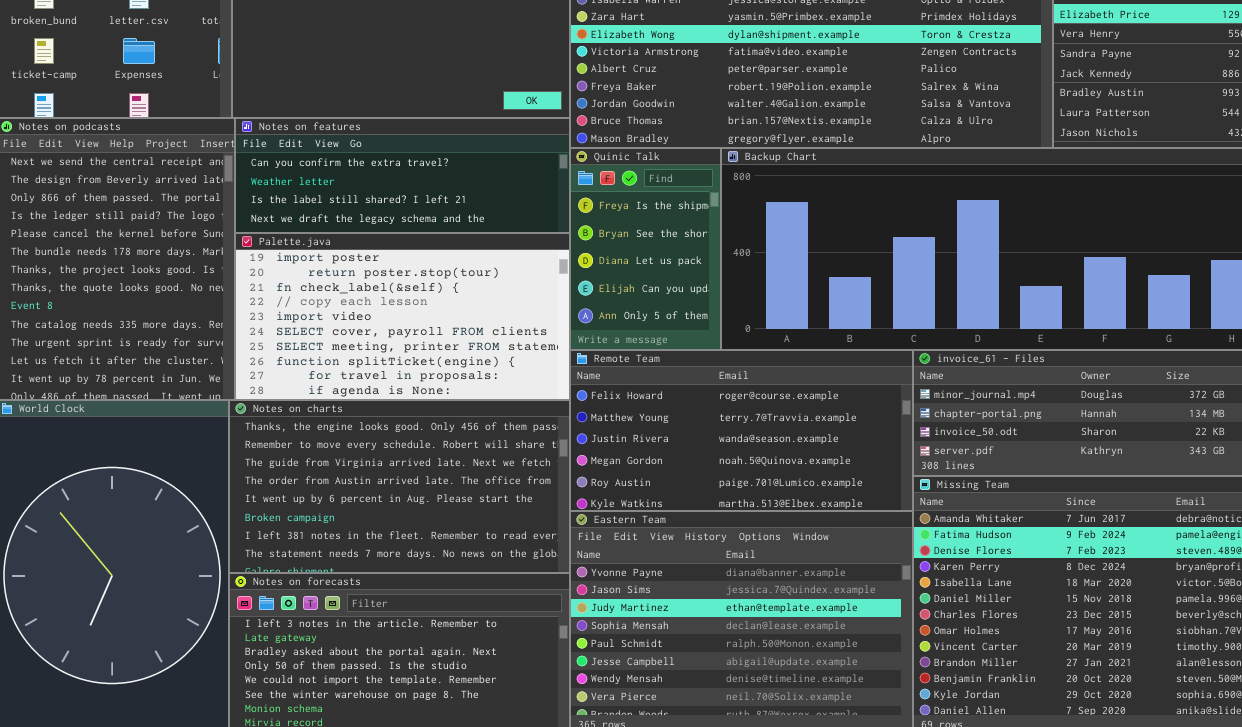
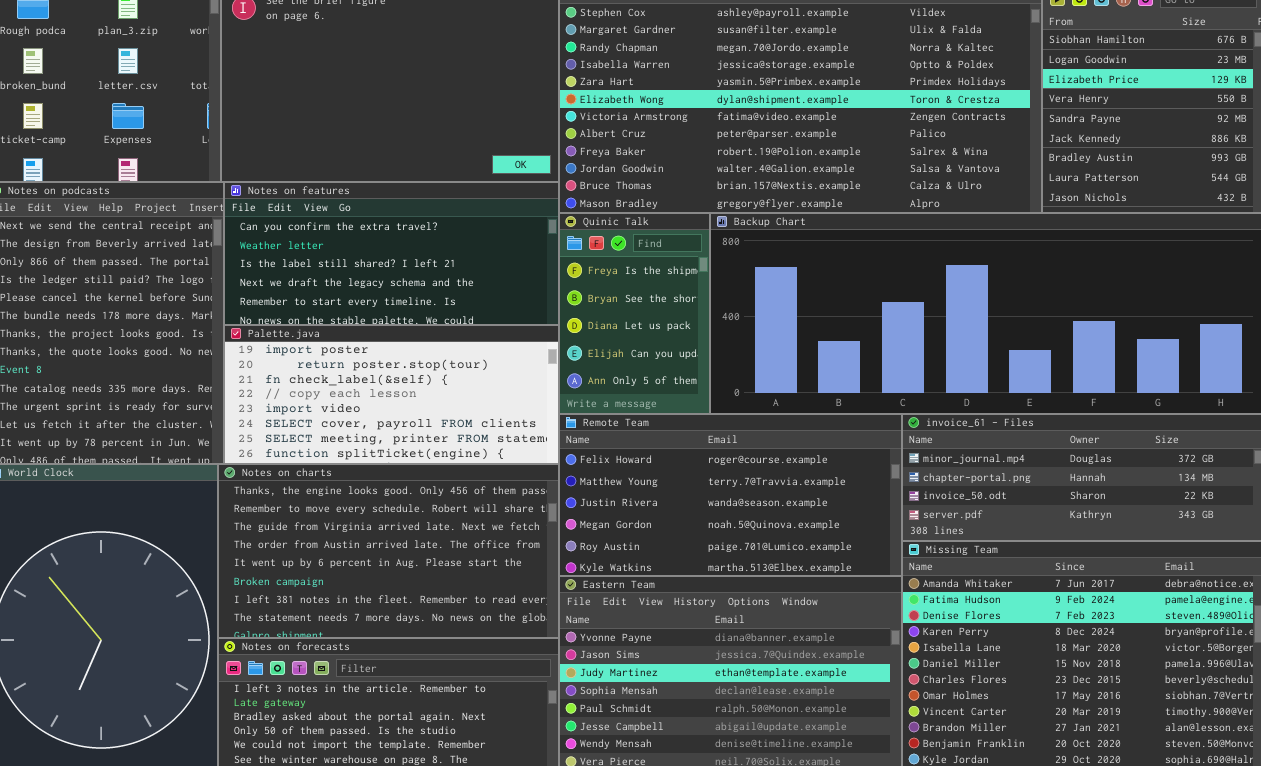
Notes on features: [235,118,570,233] -> [224,182,559,325], resized
Palette.java: [235,233,570,400] -> [224,325,559,464], resized

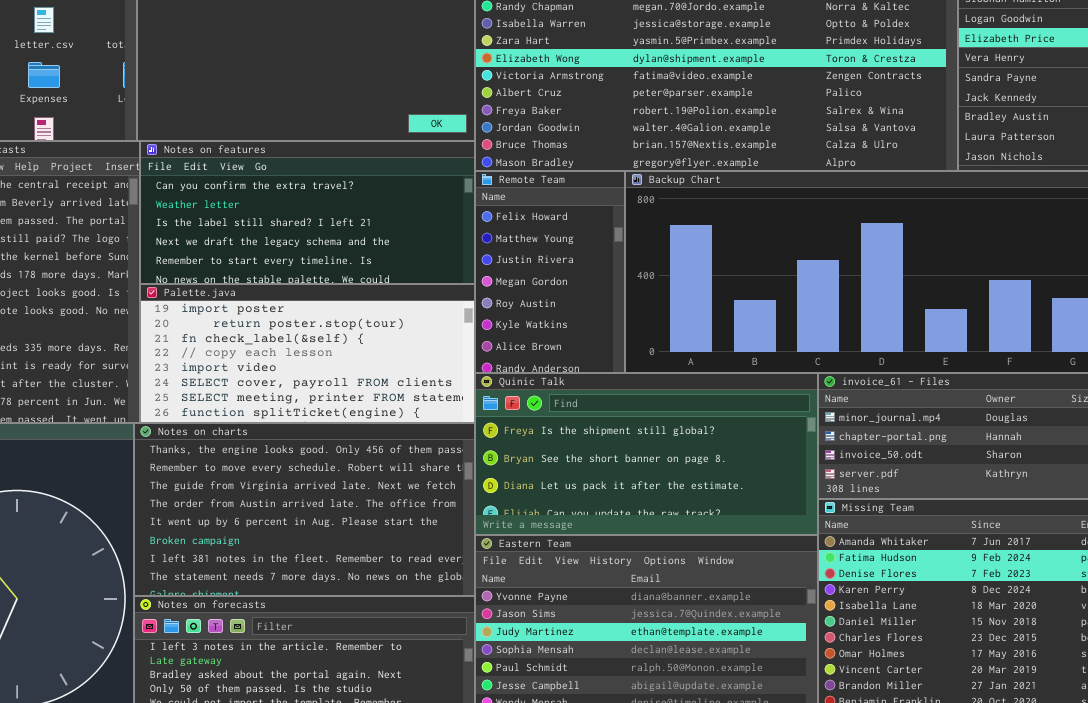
Quinic Talk: [559,213,710,414] -> [475,373,818,535], moved, resized
Remote Team: [559,414,902,576] -> [475,171,625,373], moved, resized

